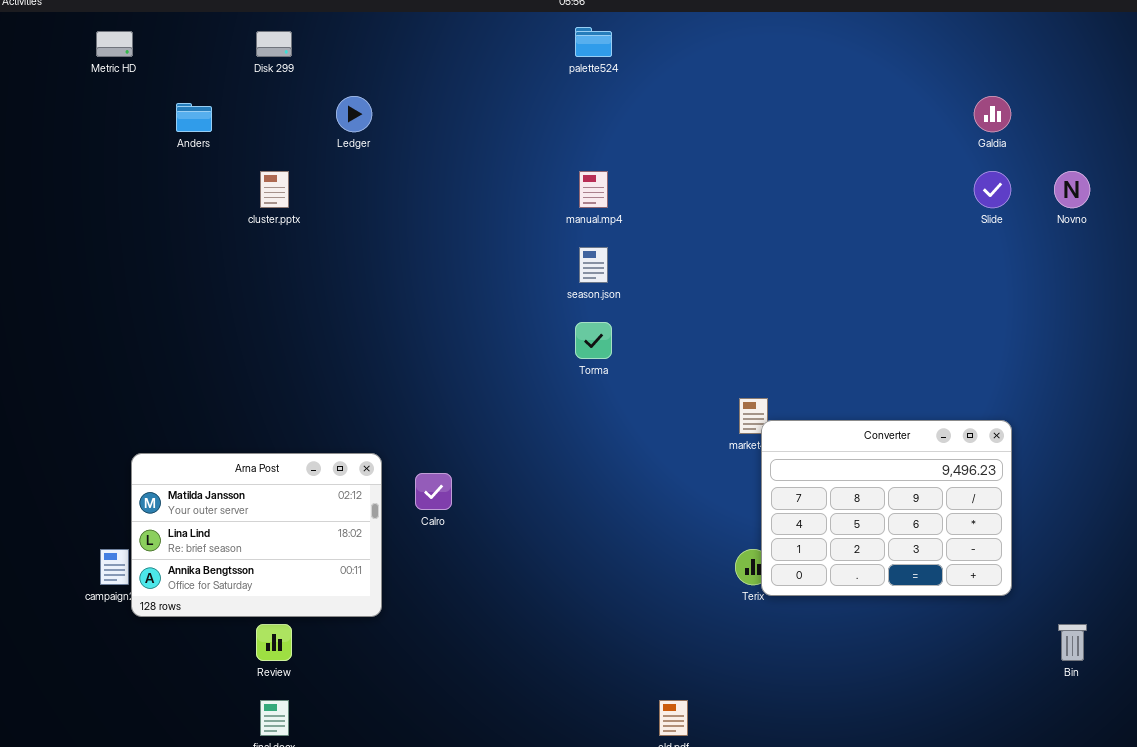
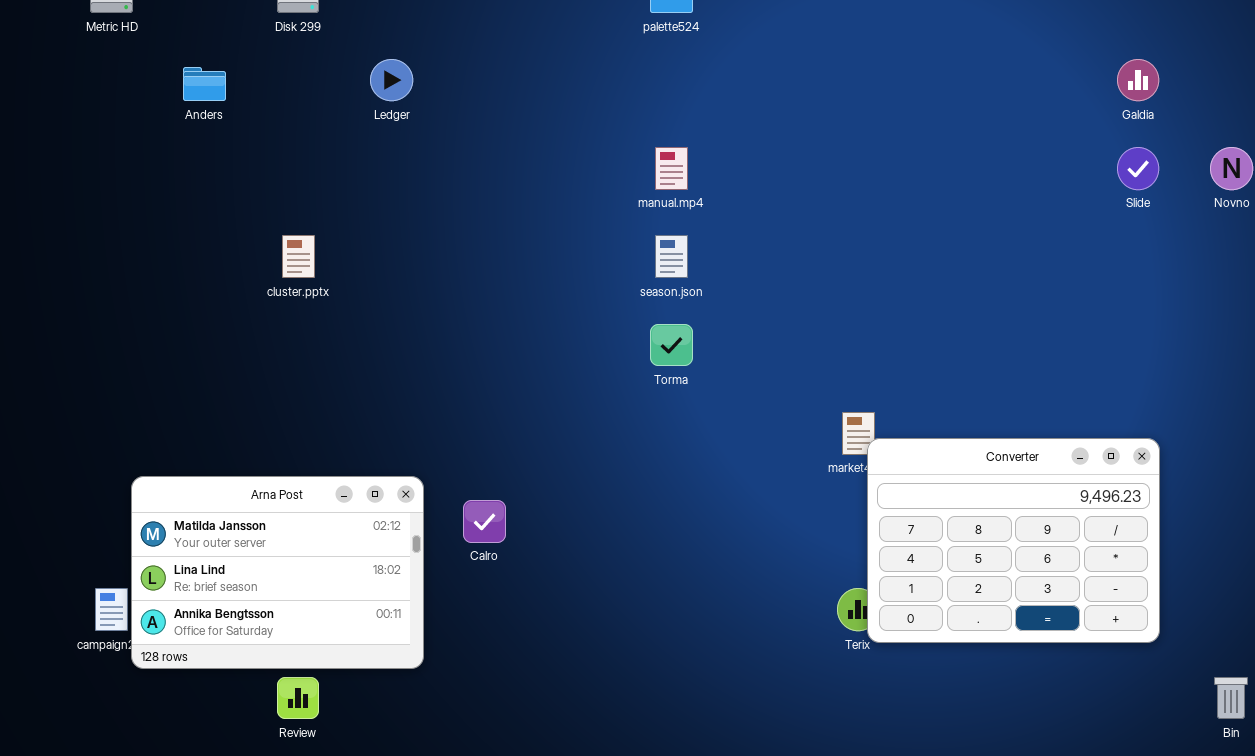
cluster.pptx: [260,171,289,208] -> [282,235,315,278], moved

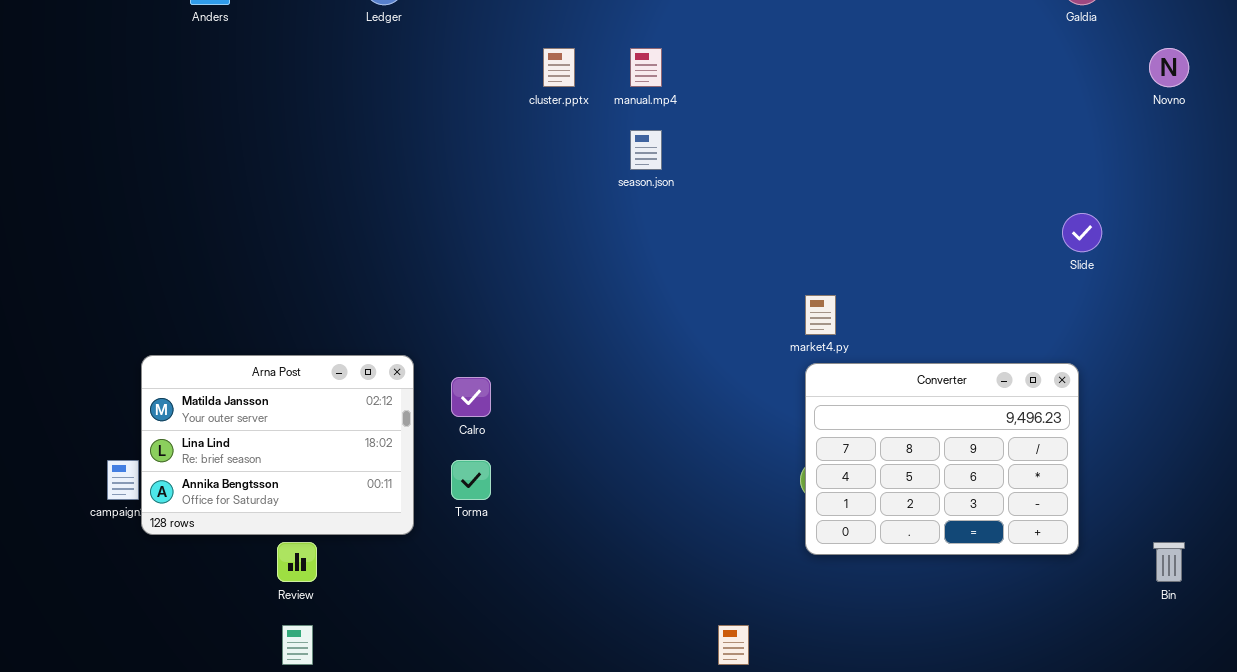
Slide: [1117,147,1159,190] -> [1062,213,1102,252], moved
cluster.pptx: [282,235,315,278] -> [543,48,575,87], moved
Torma: [650,324,693,366] -> [451,460,491,500], moved
Converter: [867,438,1160,643] -> [805,363,1079,555], moved

